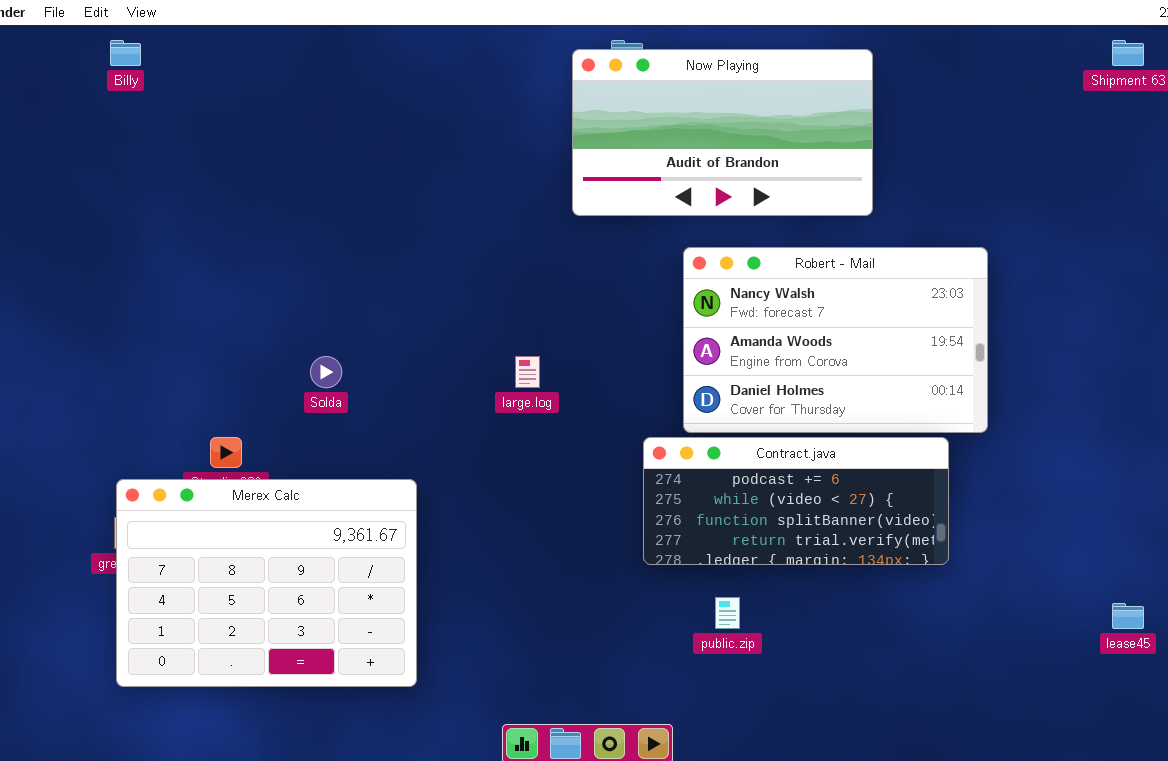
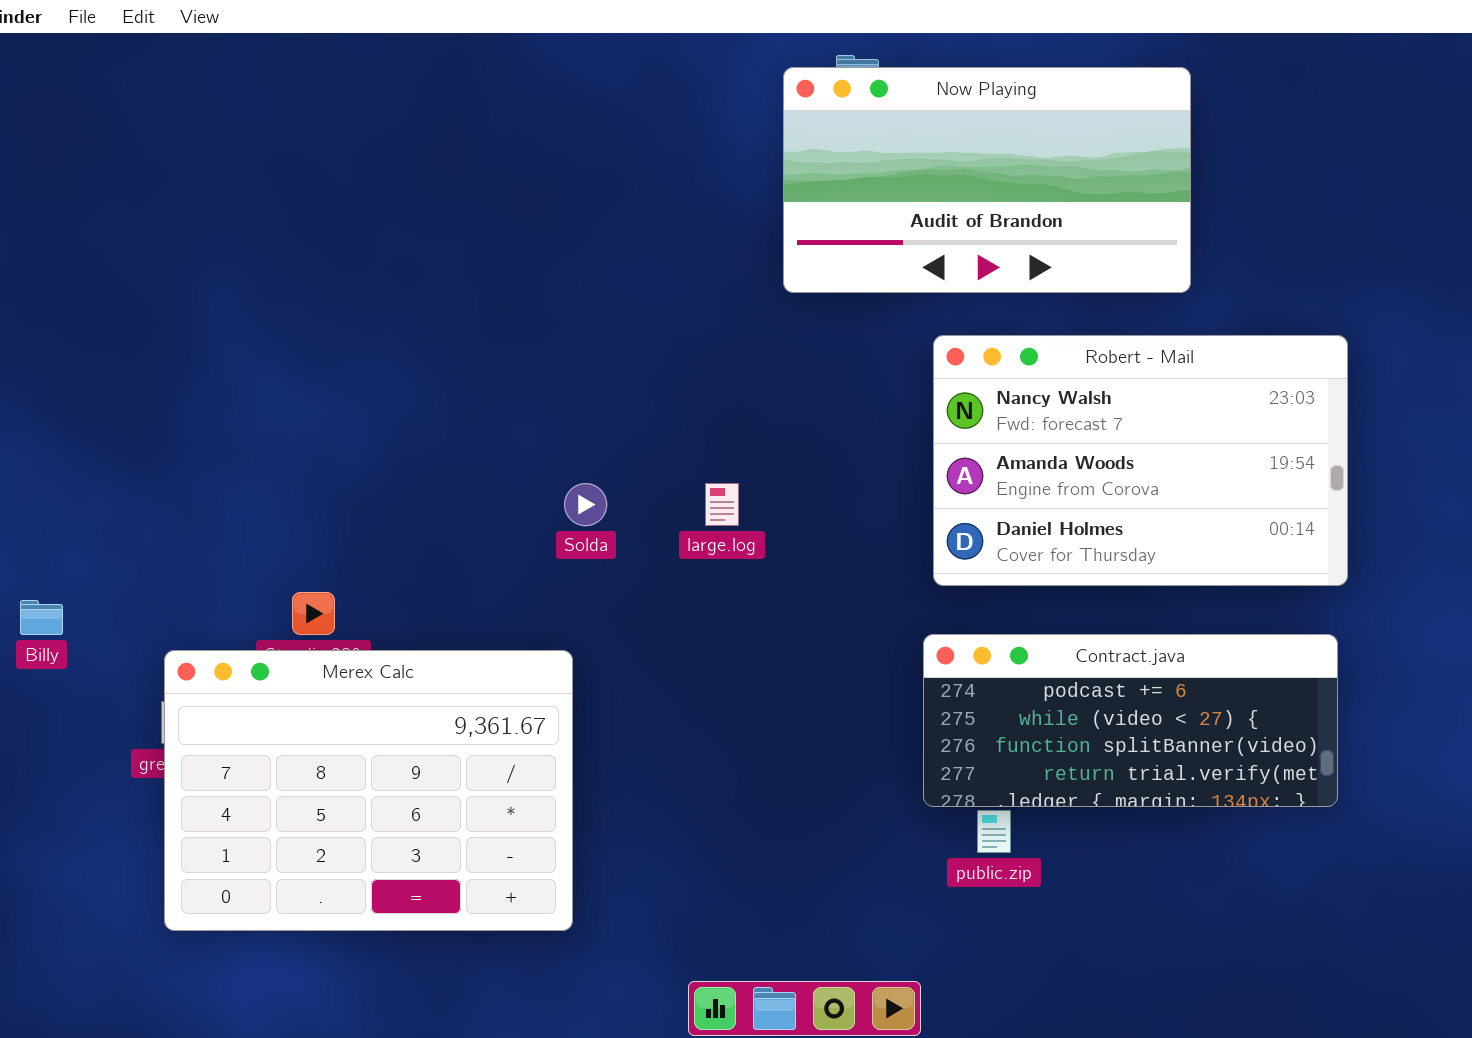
Billy: [110,40,141,66] -> [20,600,63,635], moved
Solda: [310,356,342,388] -> [564,483,607,526], moved
Contract.java: [643,437,949,565] -> [923,634,1338,807], moved

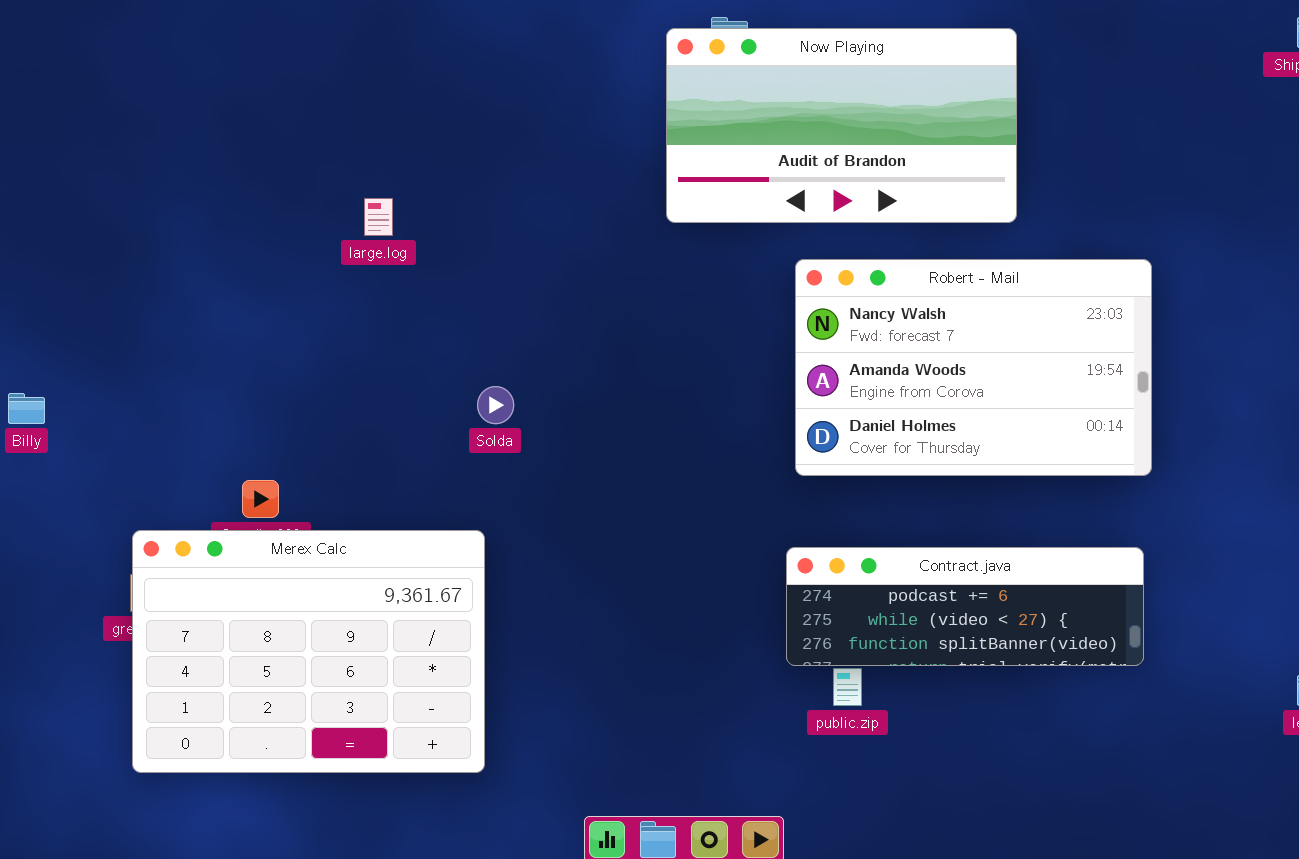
large.log: [705,483,739,526] -> [364,198,393,236], moved
Billy: [20,600,63,635] -> [8,393,45,424], moved
Contract.java: [923,634,1338,807] -> [786,547,1144,666], resized

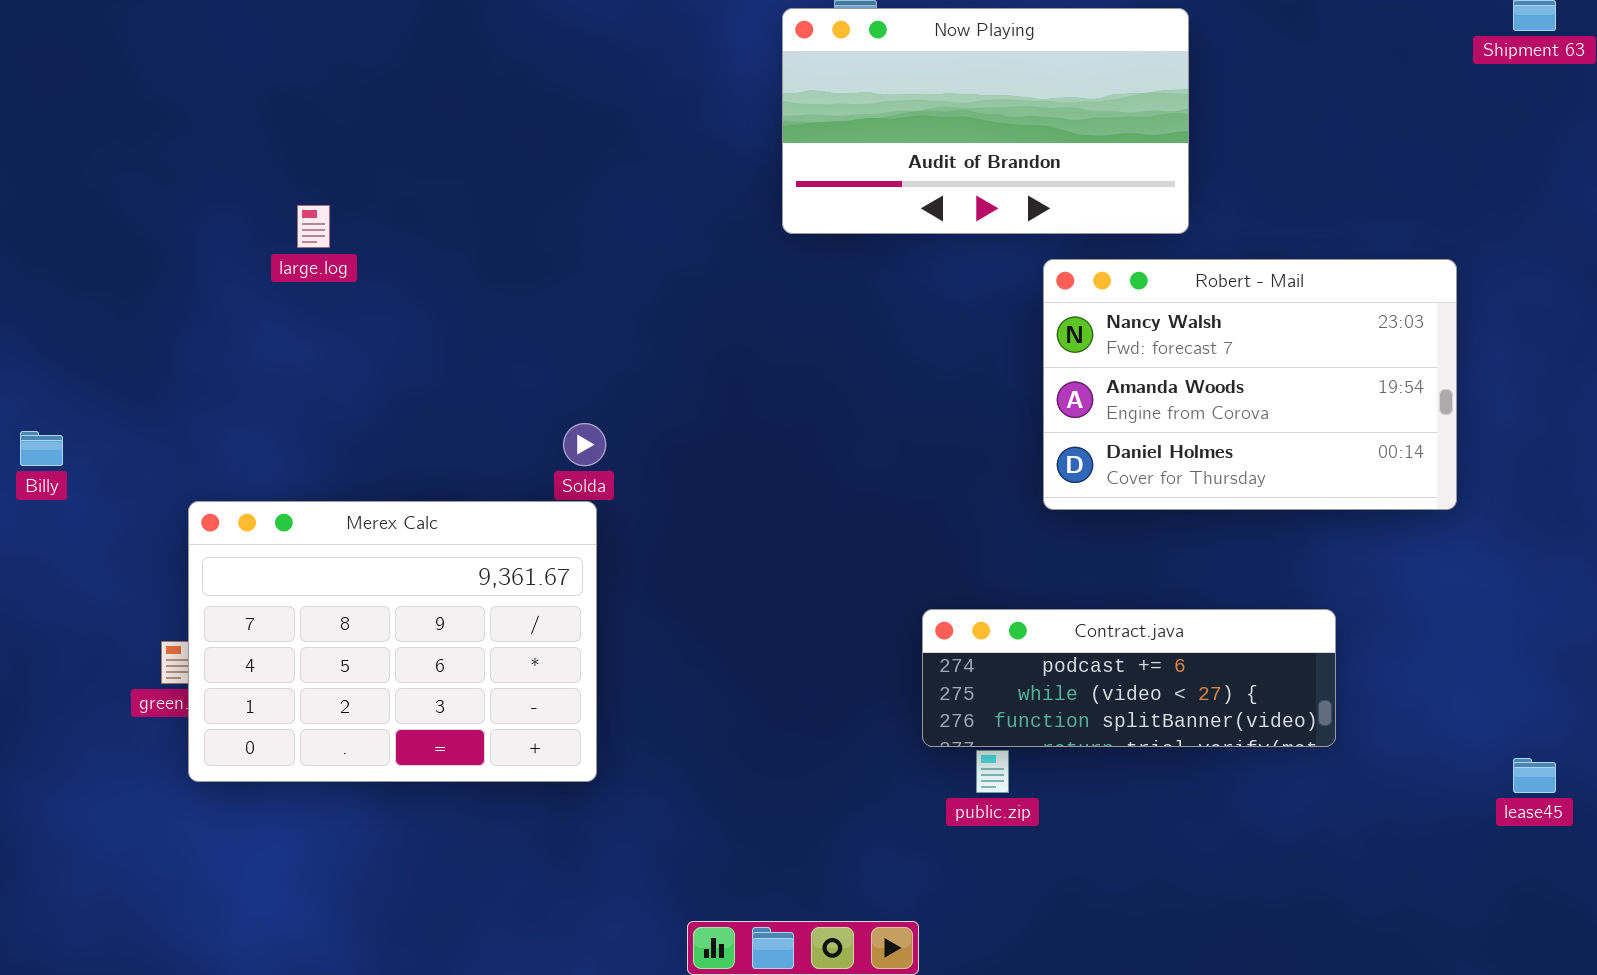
large.log: [364,198,393,236] -> [297,205,330,248], moved
Robert - Mail: [795,259,1152,476] -> [1043,259,1457,510], moved
Merex Calc: [132,530,485,773] -> [188,501,597,782], moved

